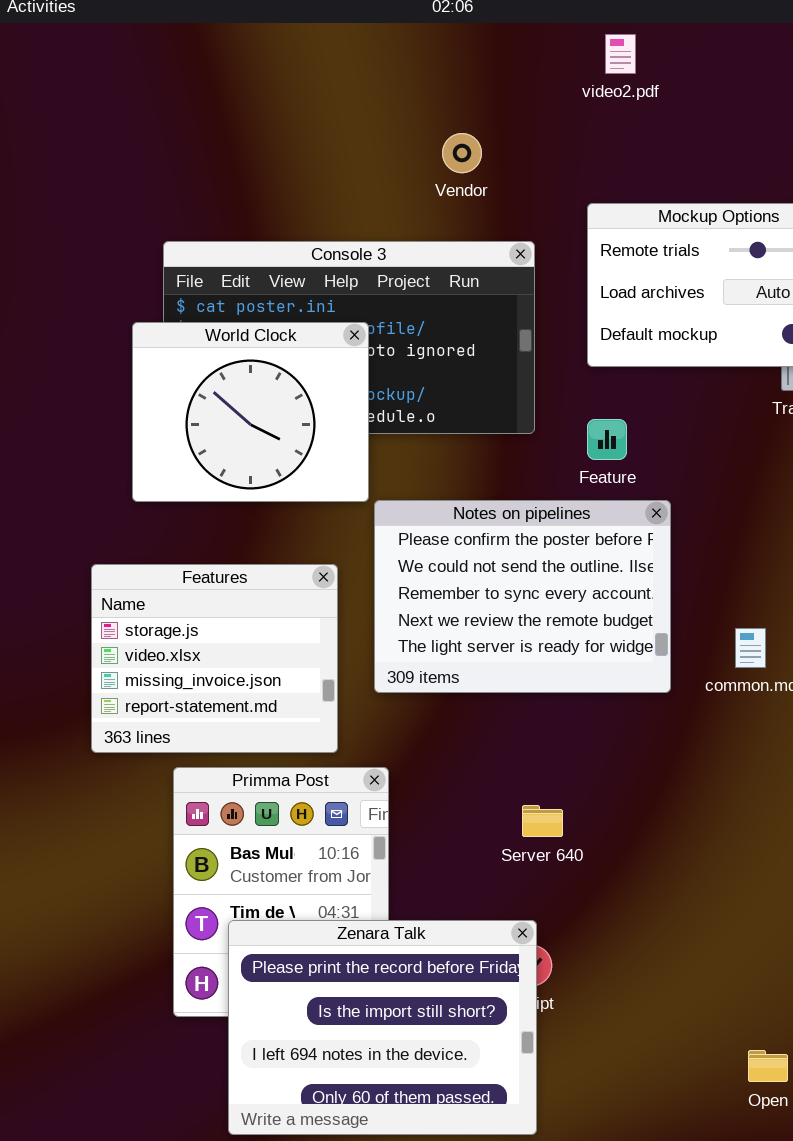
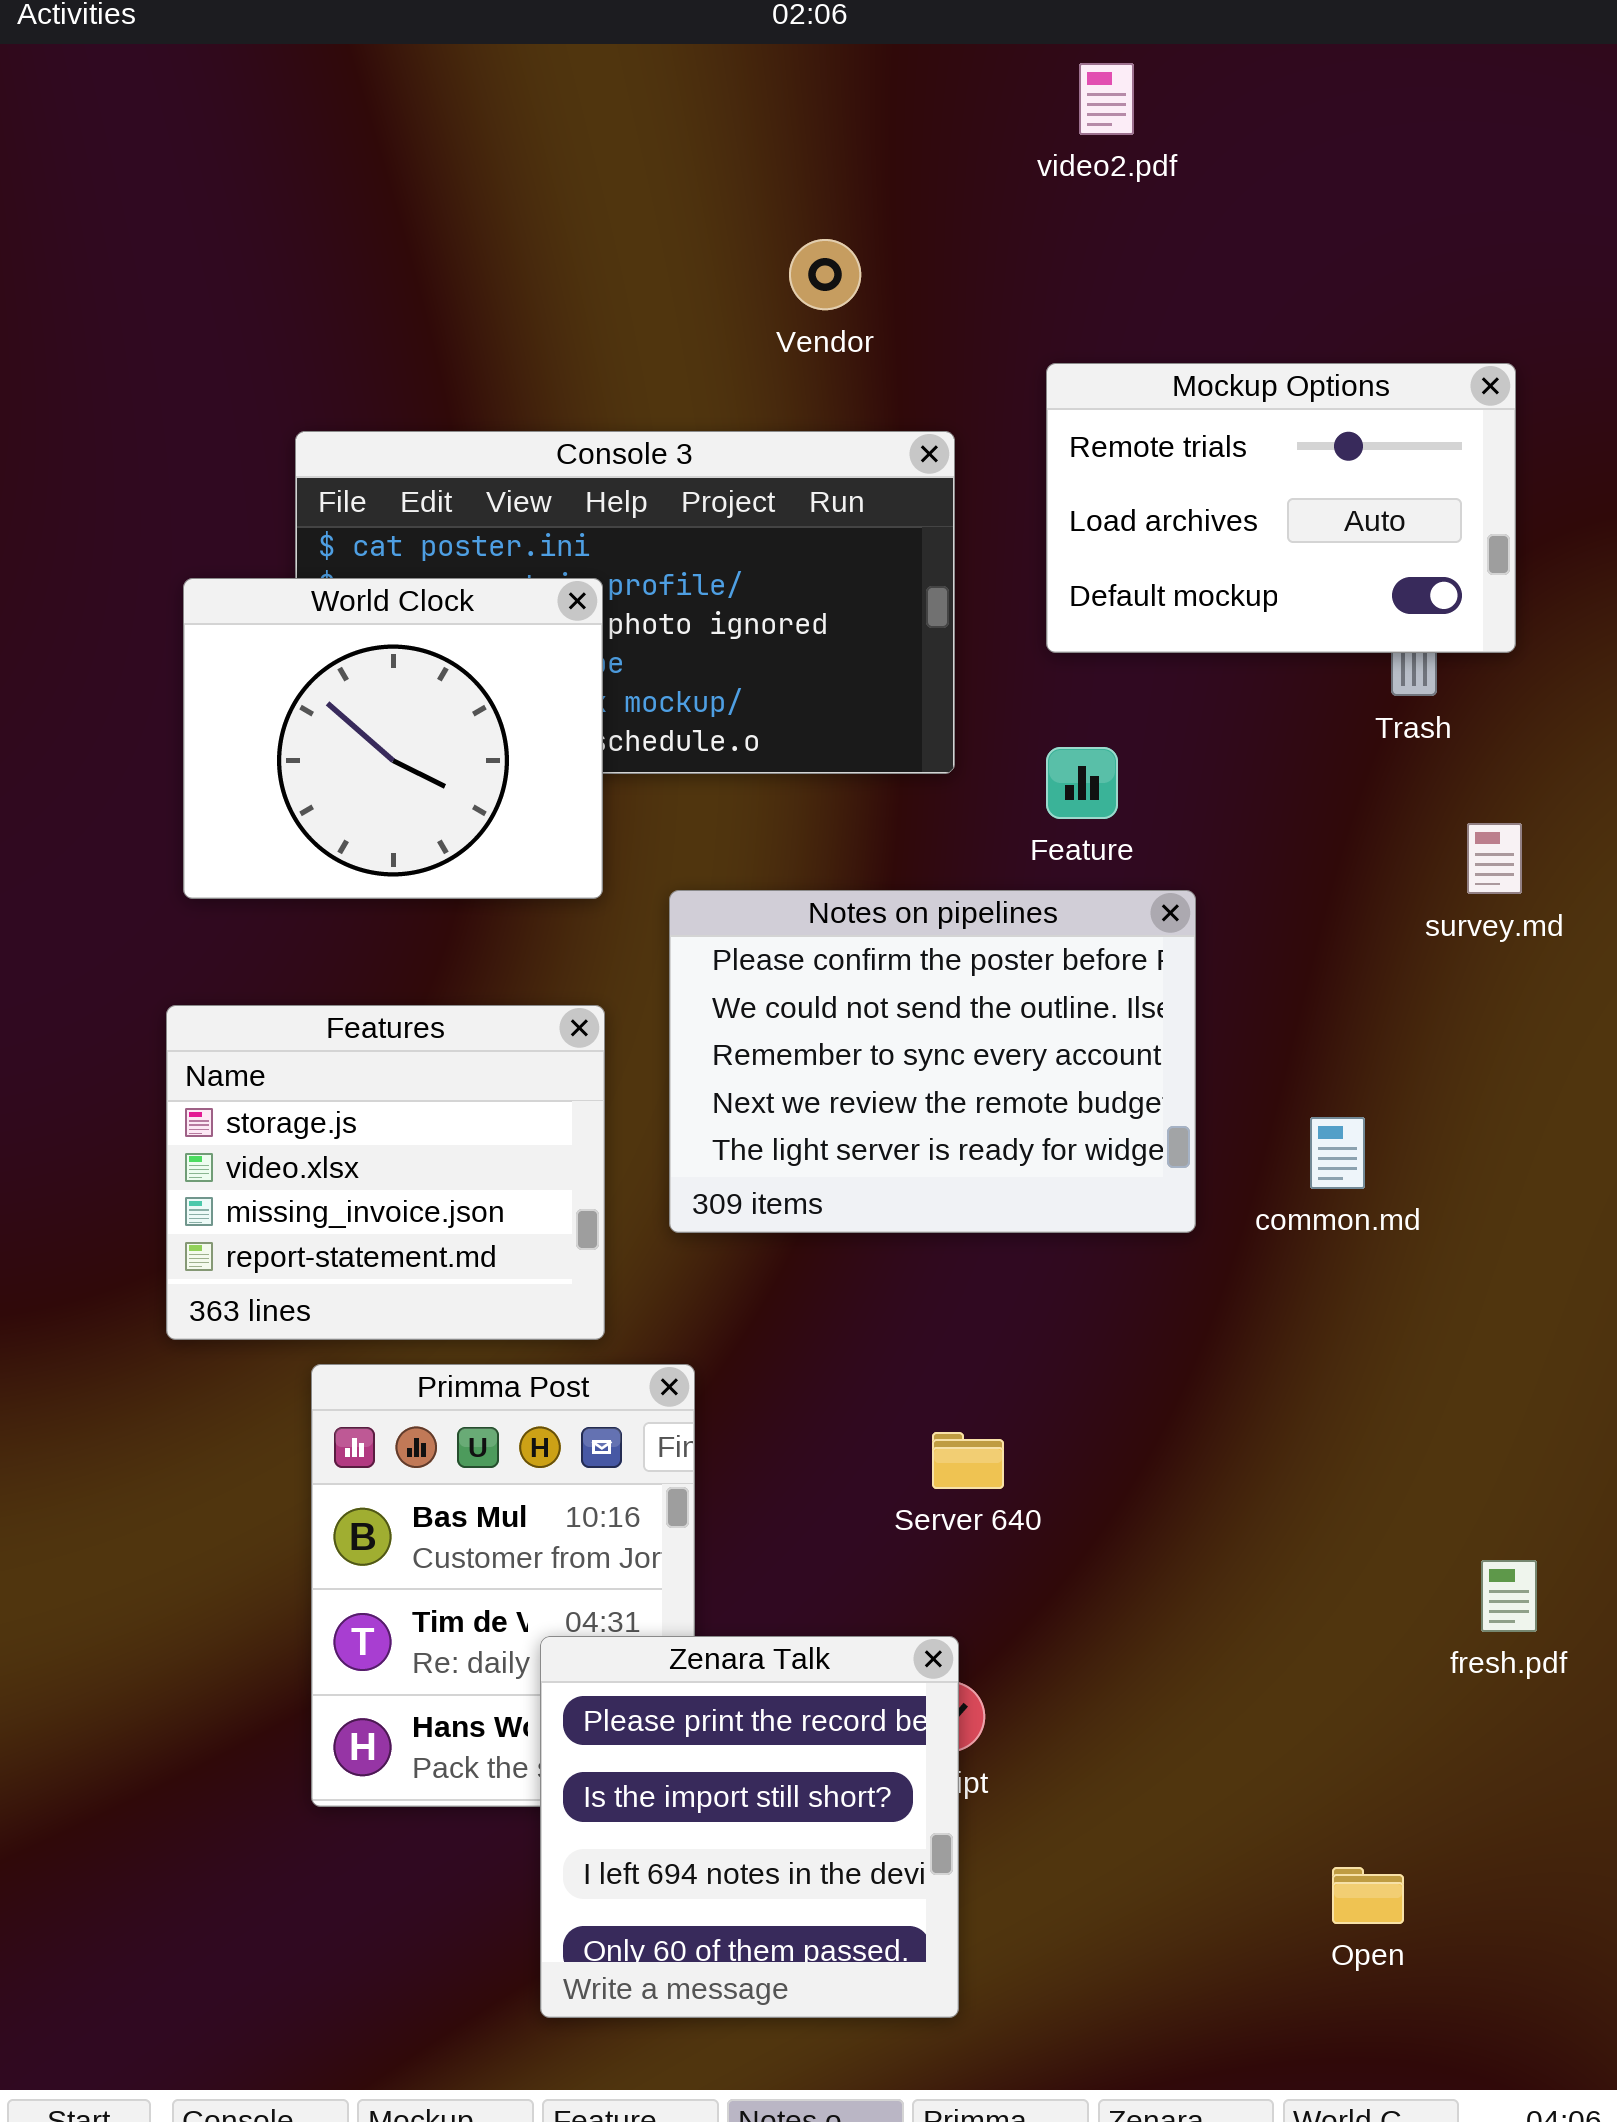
World Clock: [132,322,369,502] -> [183,578,603,899], moved
Zenara Talk: [228,920,537,1135] -> [540,1636,959,2018], resized

